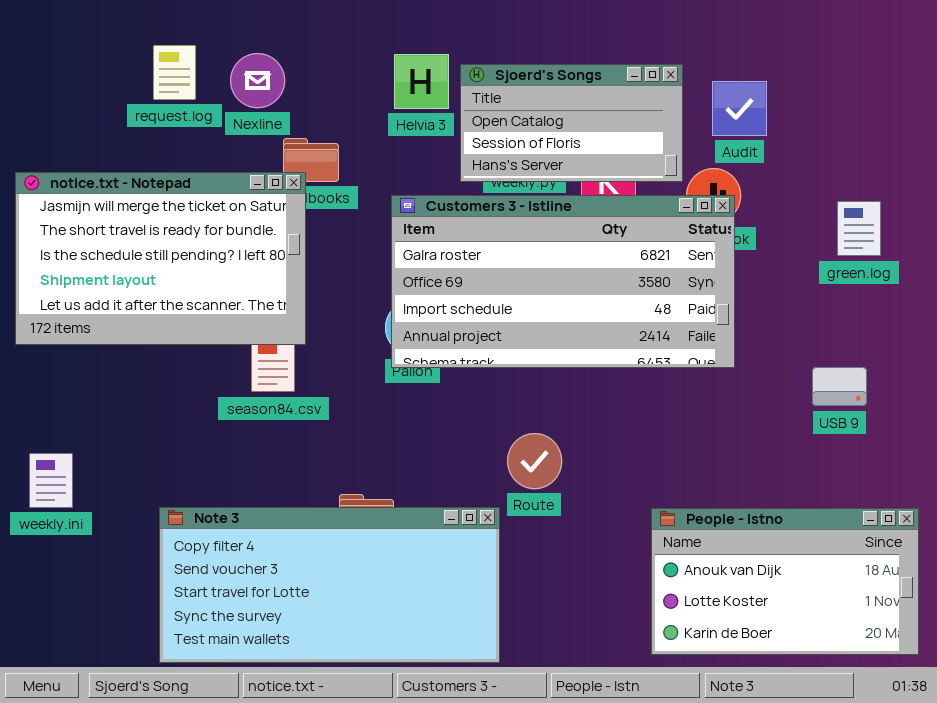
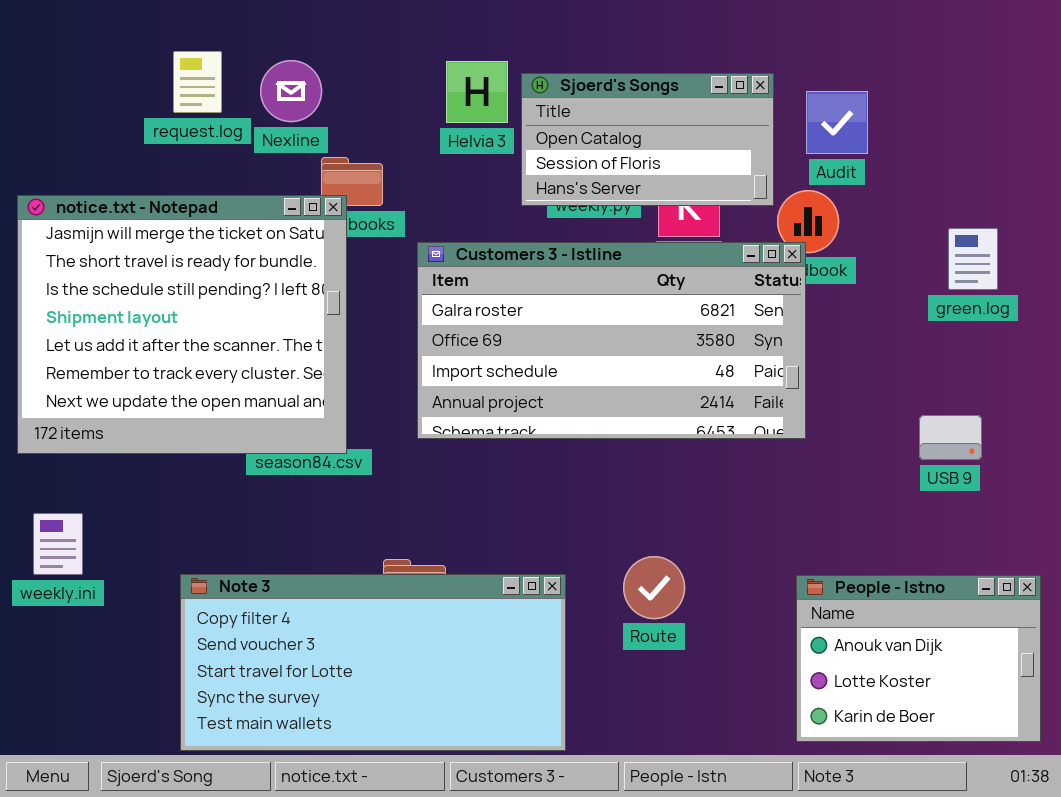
notice.txt - Notepad: [15,172,306,345] -> [17,195,347,454], resized
Customers 3 - Istline: [391,195,735,368] -> [417,242,806,439], moved
Route: [507,433,562,489] -> [623,556,685,619], moved
People - Istno: [651,508,919,655] -> [796,575,1041,742], resized

